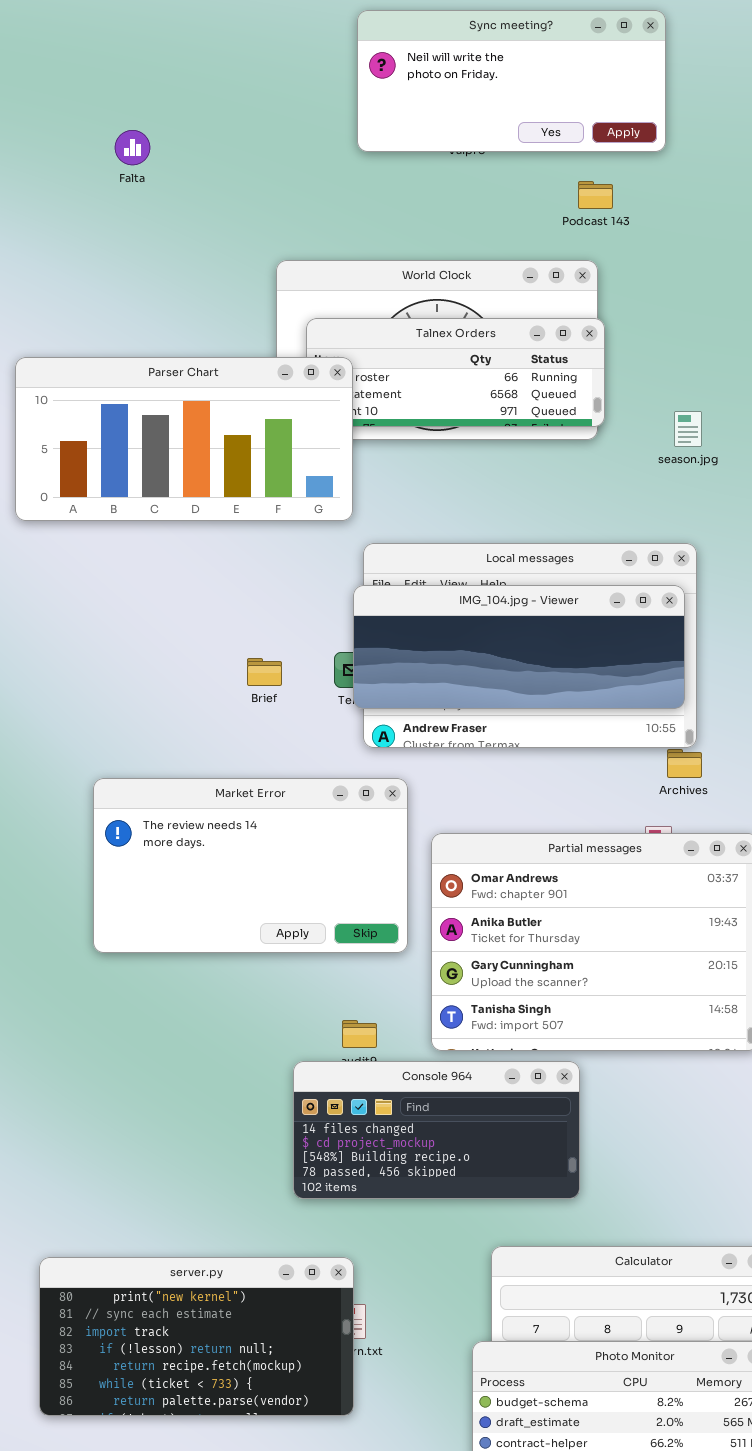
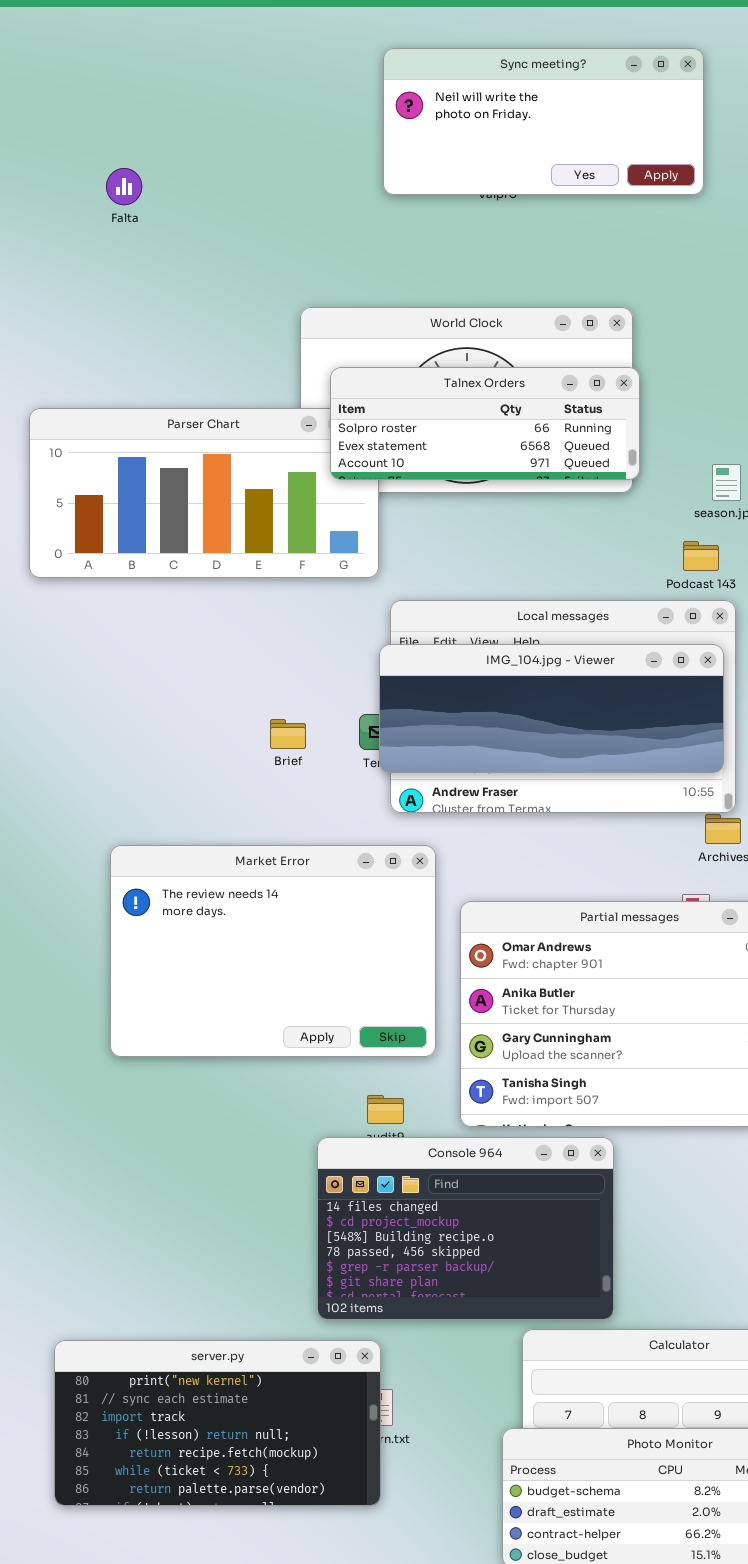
Falta: [115,130,150,165] -> [106,168,142,205], moved
Podcast 143: [578,181,613,209] -> [683,541,719,571], moved
Talnex Orders: [306,318,605,427] -> [330,367,640,480], raised
Market Error: [93,778,408,953] -> [110,845,436,1057], resized
Console 964: [293,1061,580,1199] -> [317,1137,614,1320], resized

